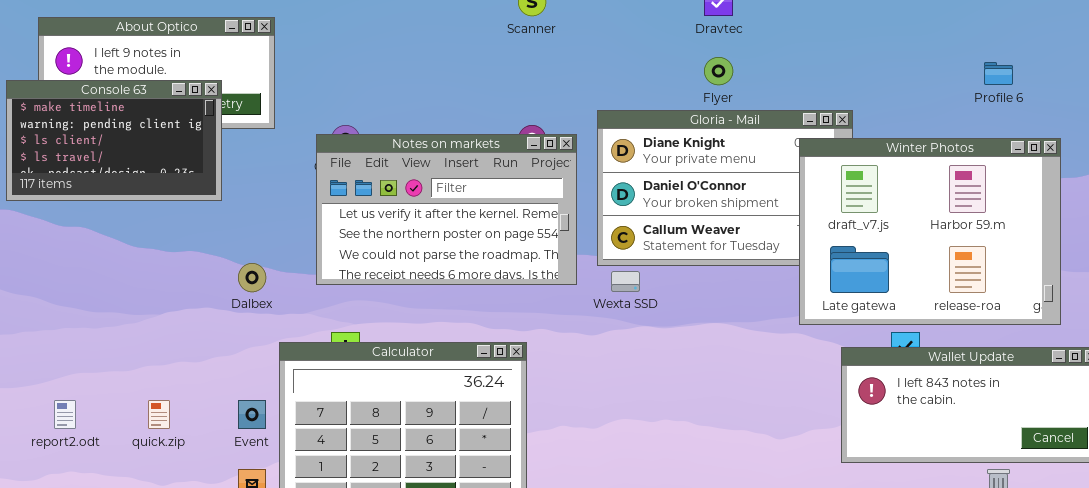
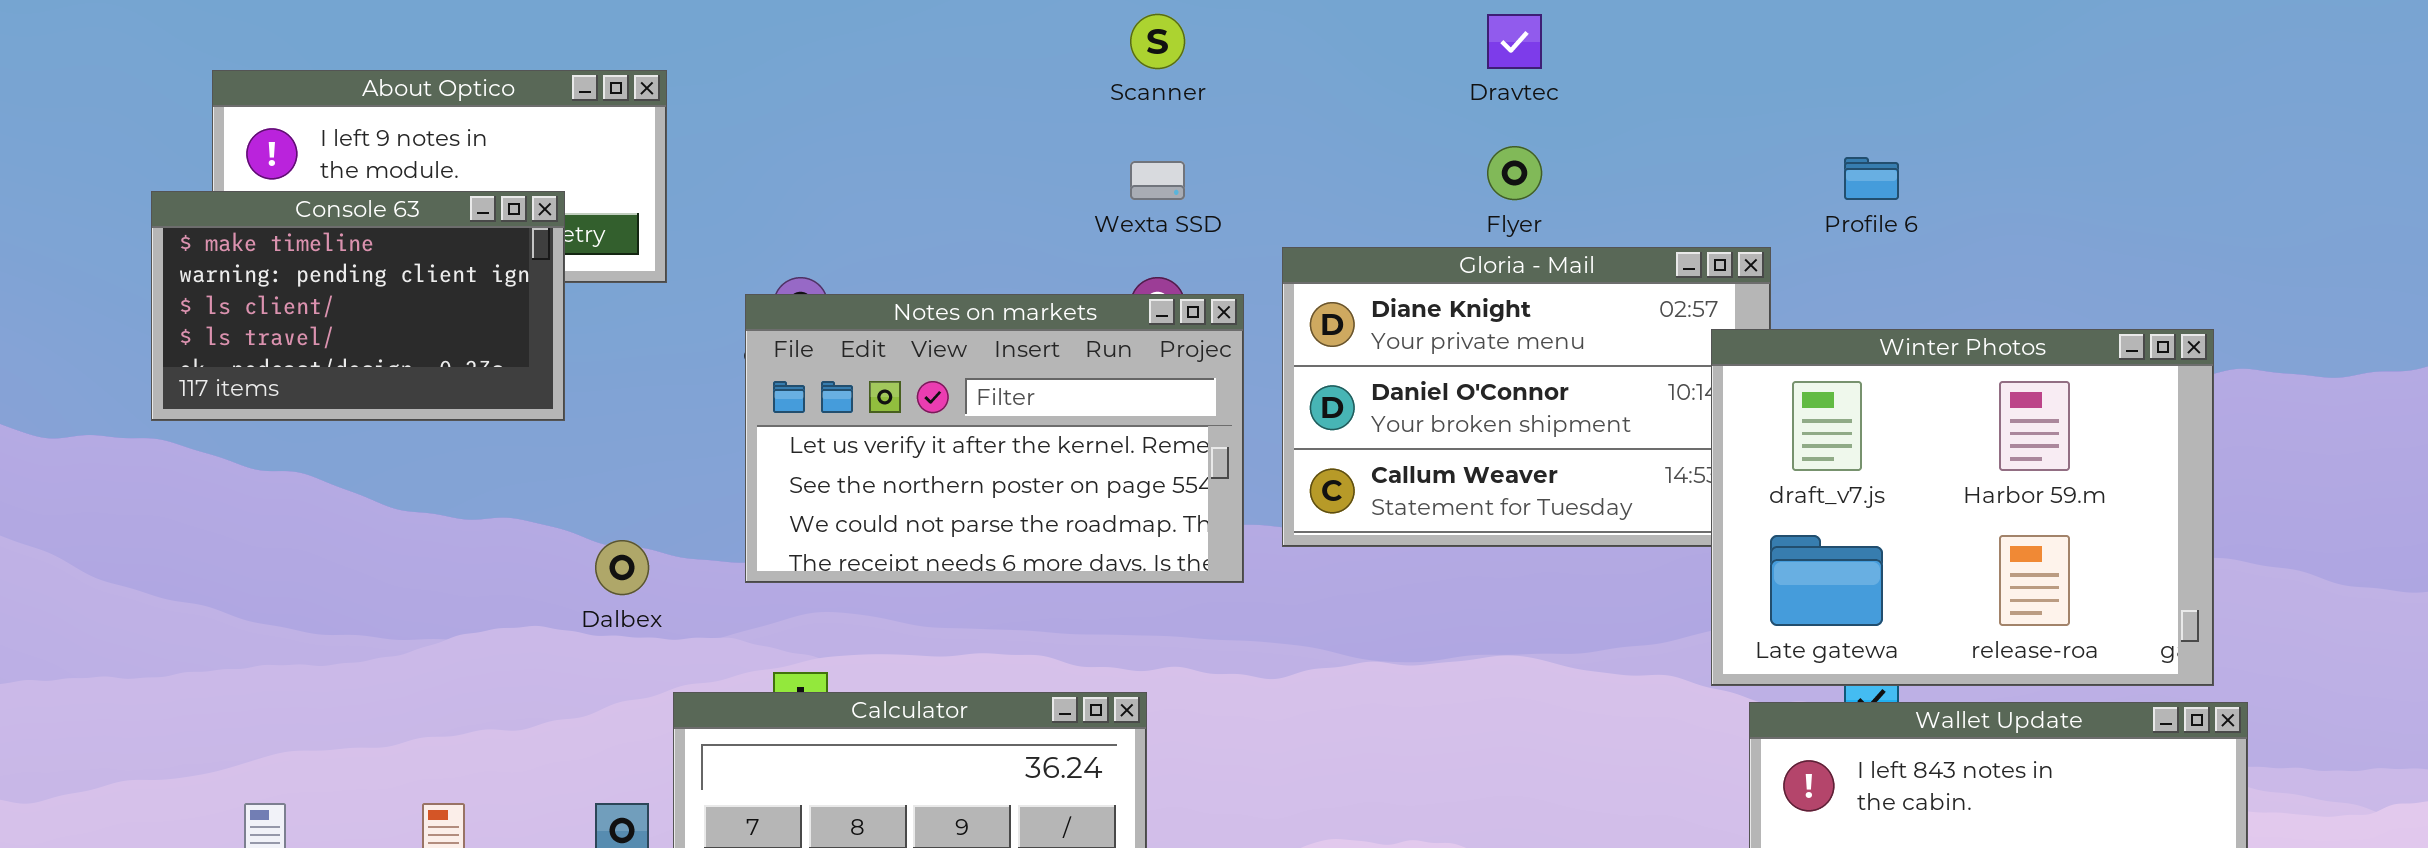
Profile 6: [984,62,1013,85] -> [1844,157,1899,200], moved
Winter Photos: [799,138,1061,325] -> [1711,329,2214,686], moved
Wexta SSD: [611,271,640,292] -> [1130,161,1185,200], moved

